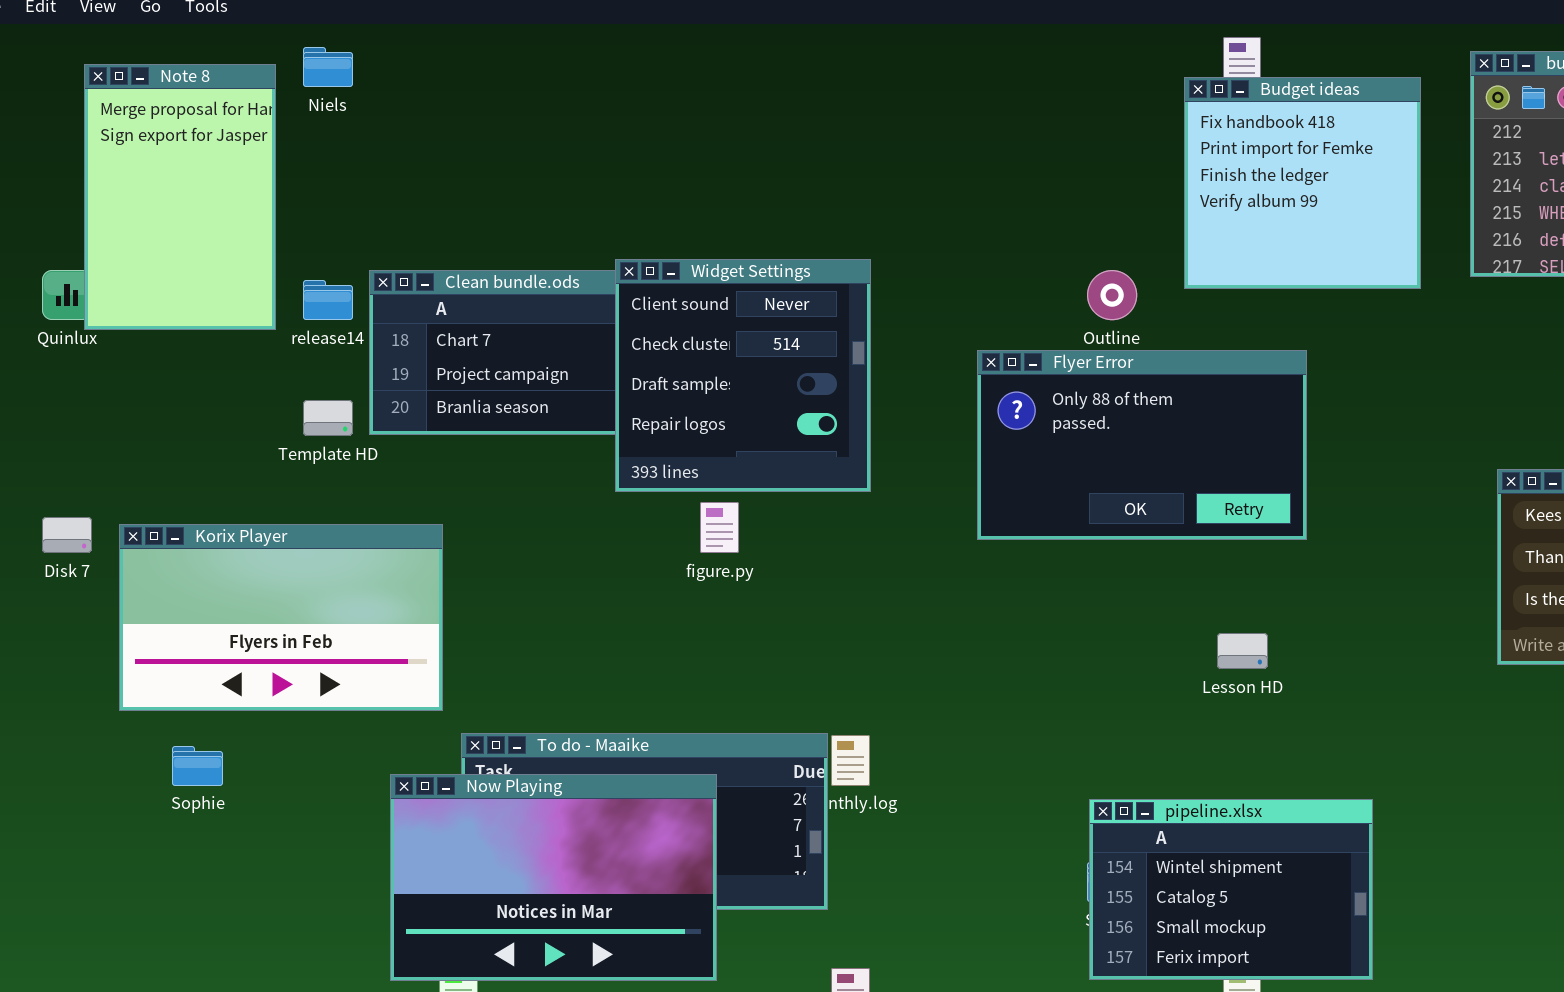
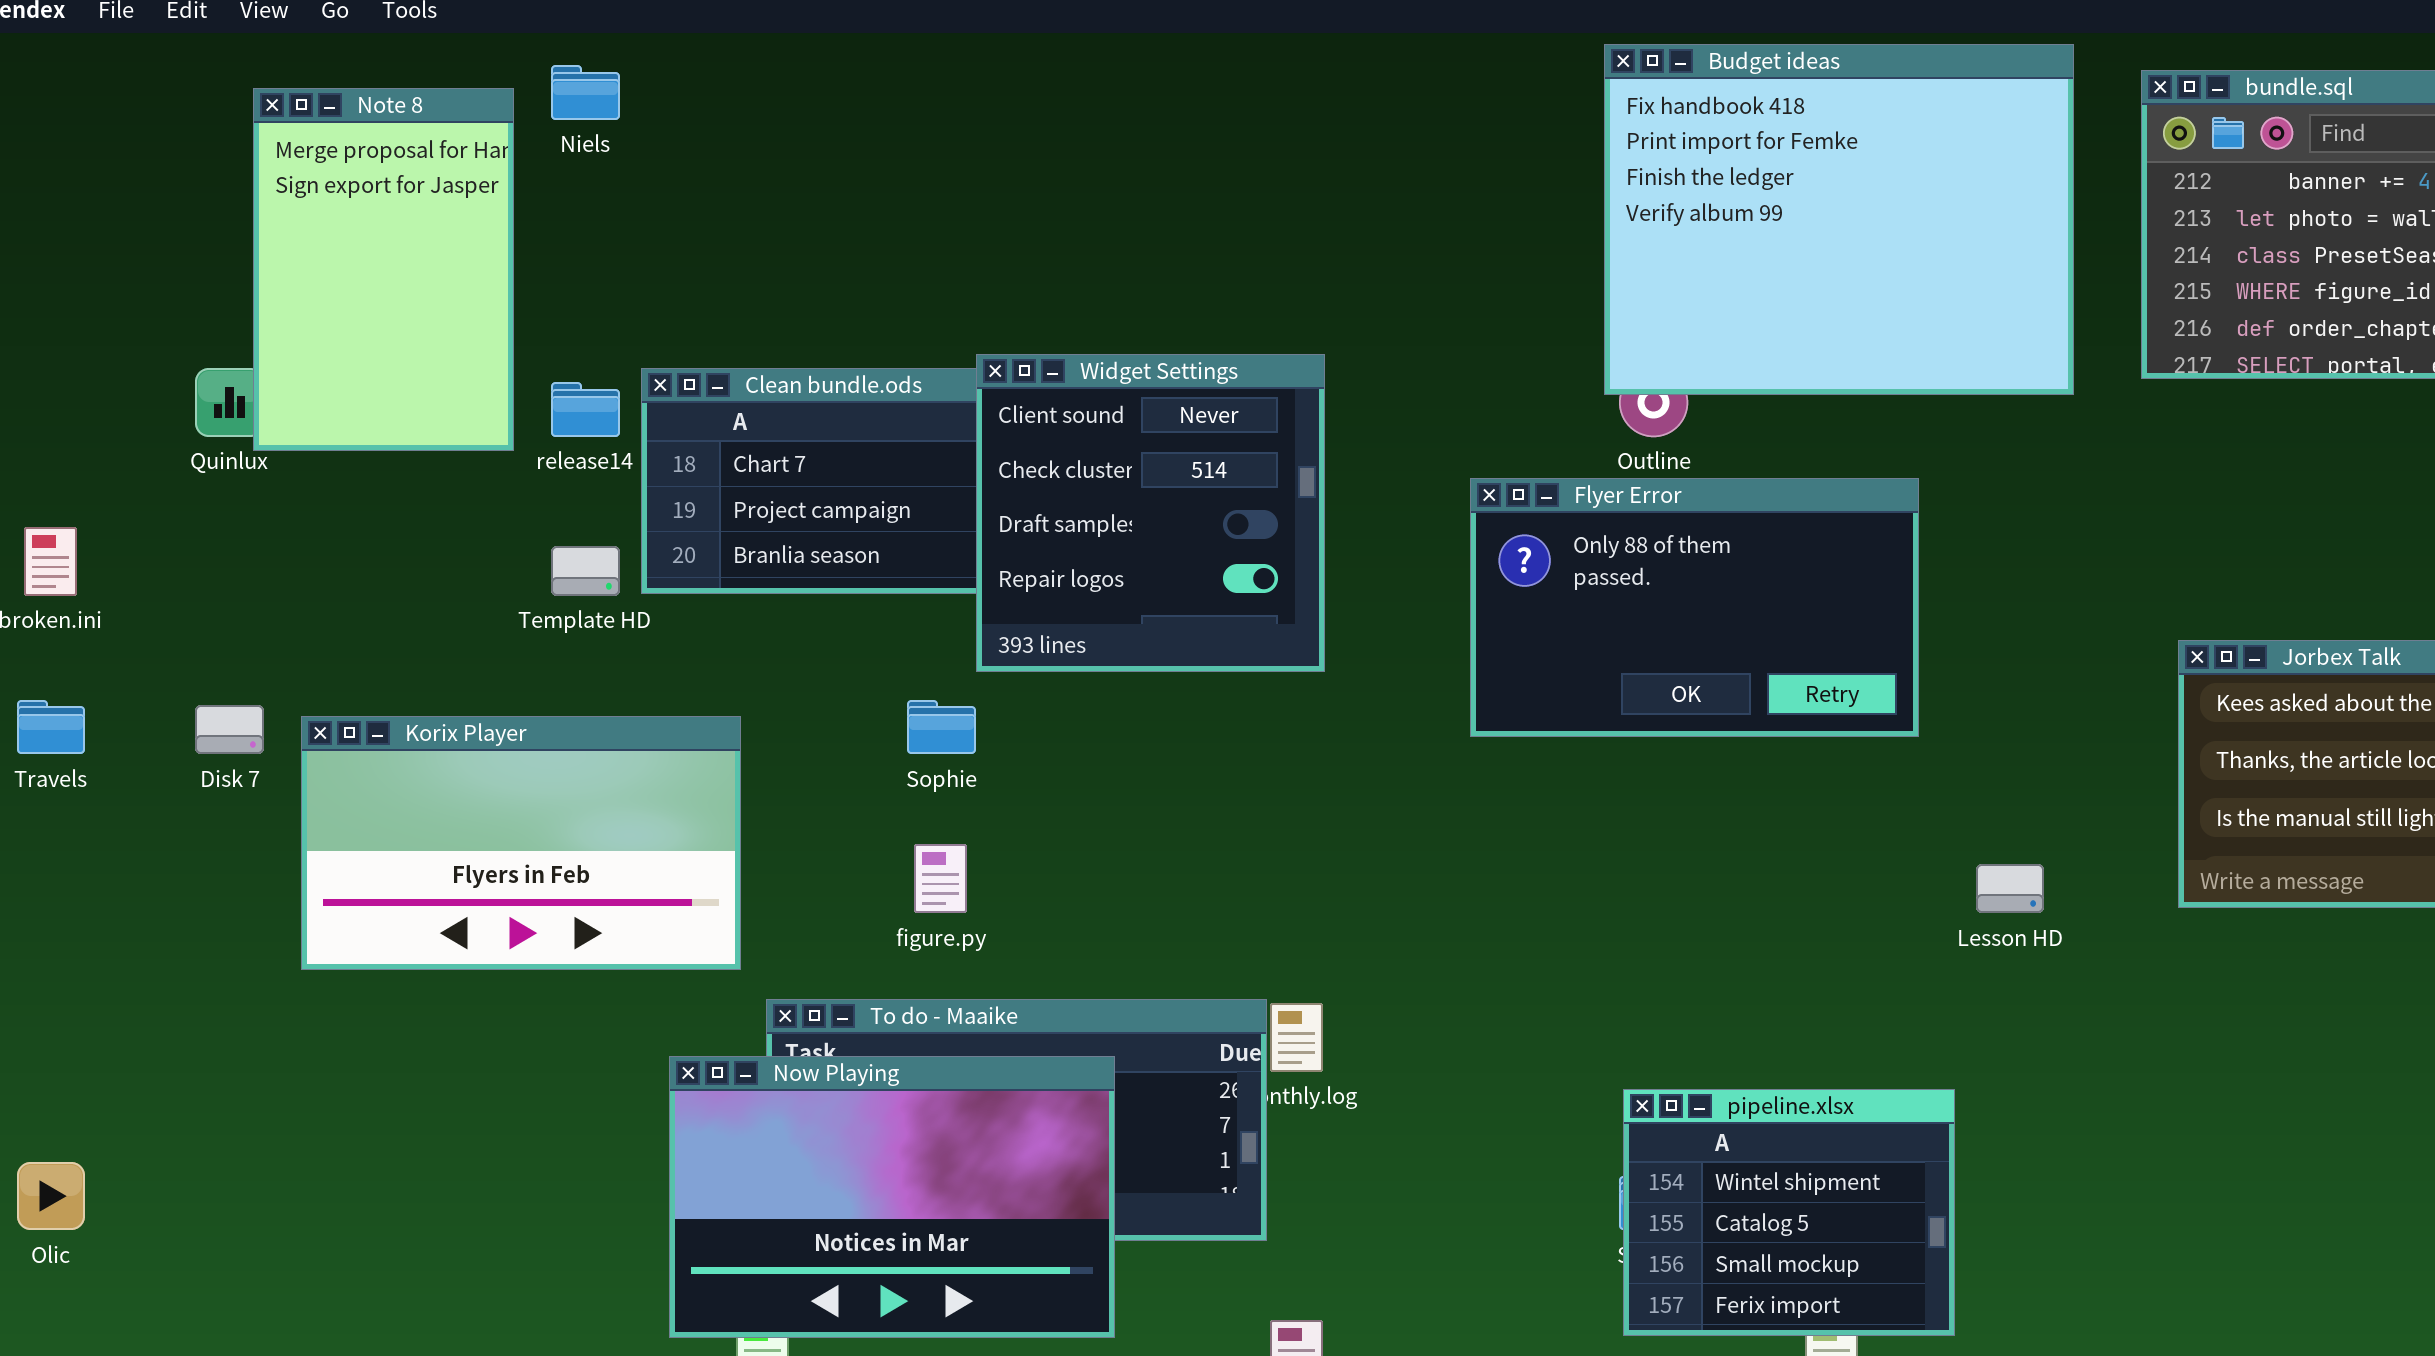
Budget ideas: [1184,77,1421,289] -> [1604,44,2074,395], resized
figure.py: [700,502,739,553] -> [914,844,967,913], moved
Lesson HD: [1217,633,1268,669] -> [1976,864,2044,913], moved
Sophie: [172,746,223,786] -> [907,700,976,754], moved
pipeline.xlsx: [1089,799,1373,980] -> [1623,1089,1955,1336], resized

